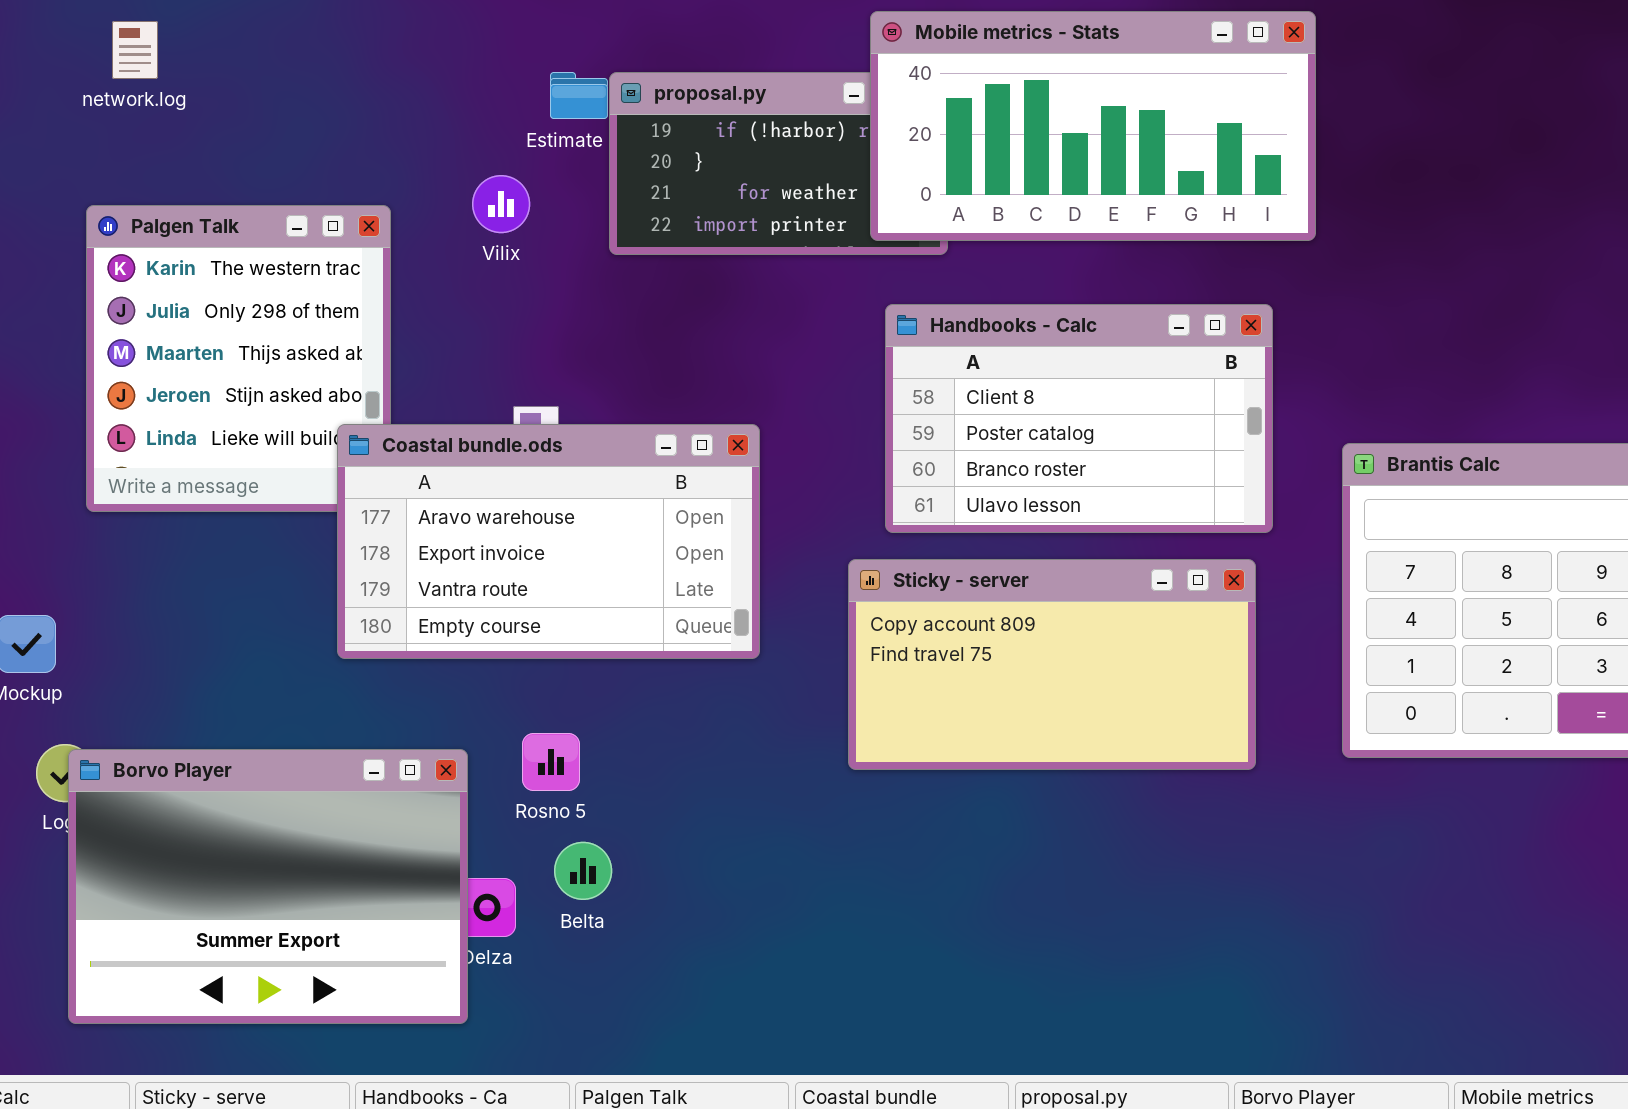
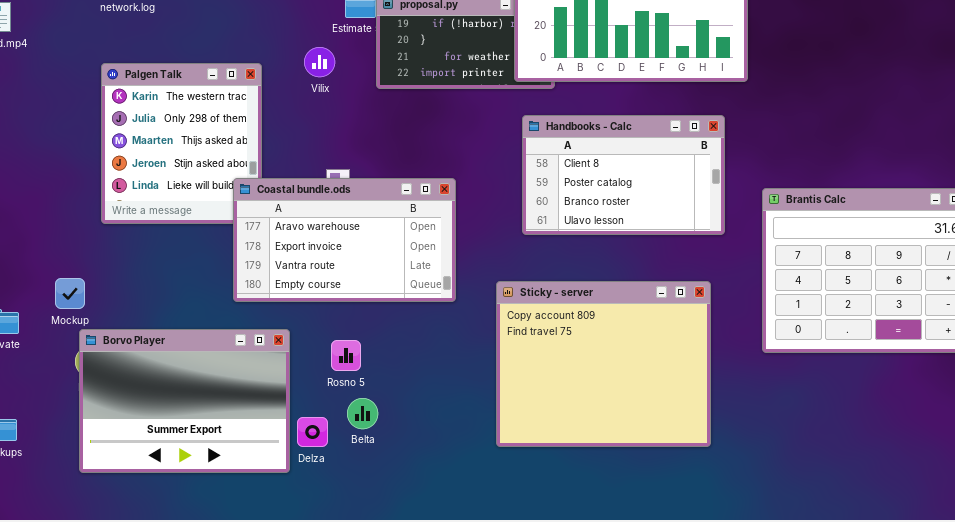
Sticky - server: [848,559,1256,770] -> [496,281,711,447], moved, resized
Borvo Player: [68,749,468,1024] -> [79,329,290,473], moved

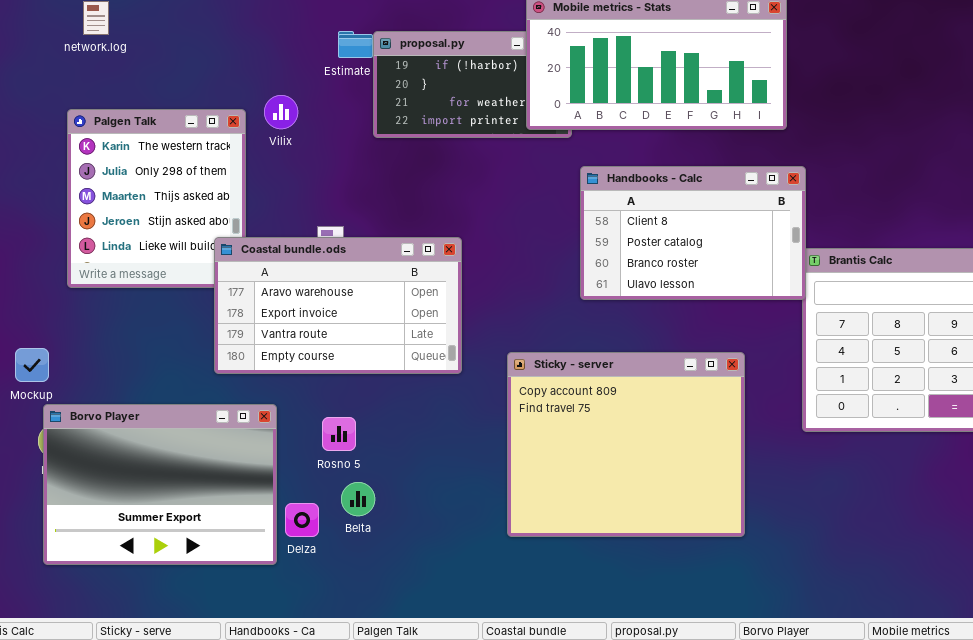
Vilix: [304,47,335,77] -> [264,95,298,129], moved
Handbooks - Calc: [522,115,725,235] -> [580,166,806,300], moved

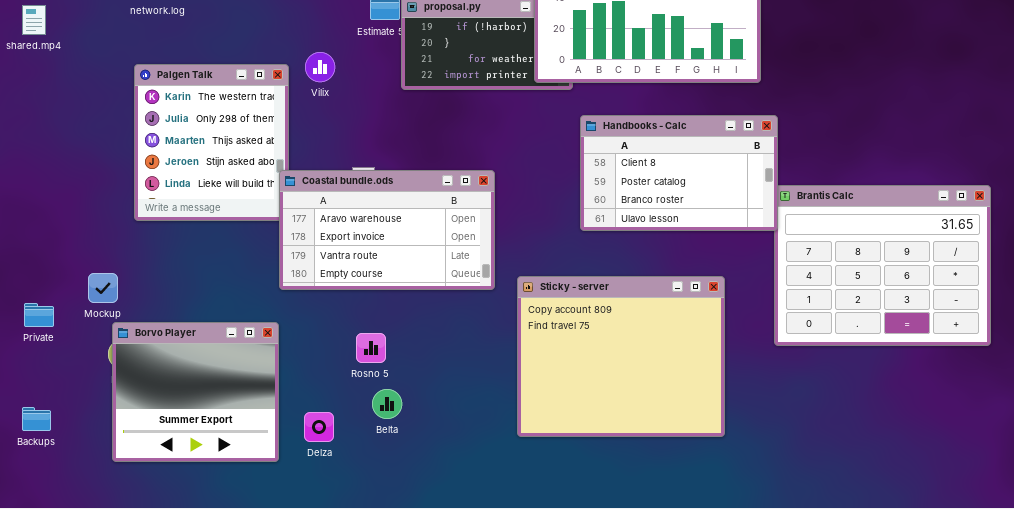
Coastal bundle.ods: [214,237,462,374] -> [279,170,495,290], moved
Borvo Player: [43,404,277,565] -> [112,322,279,462], resized
Delza: [285,503,319,537] -> [304,412,334,442], moved

